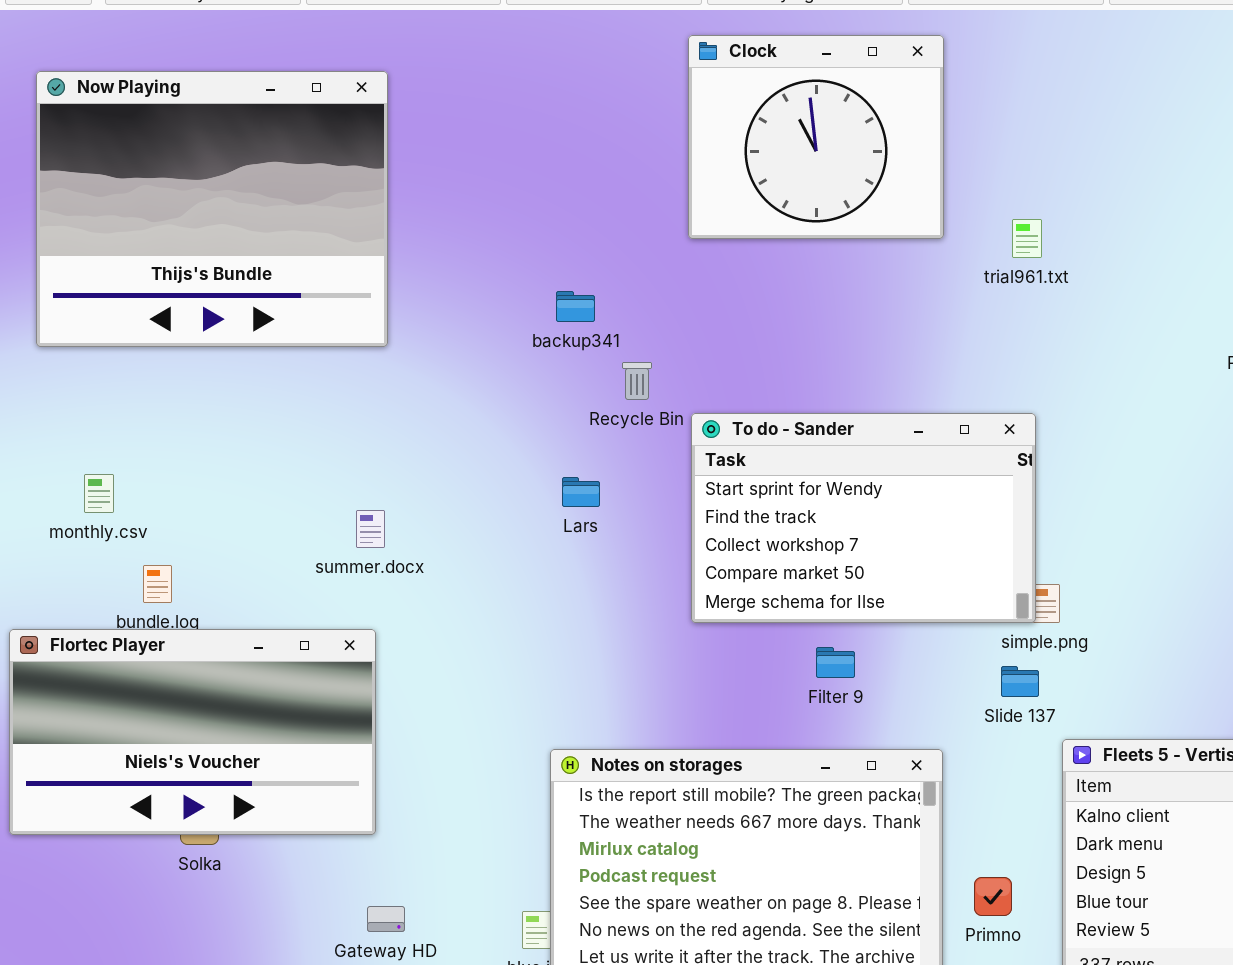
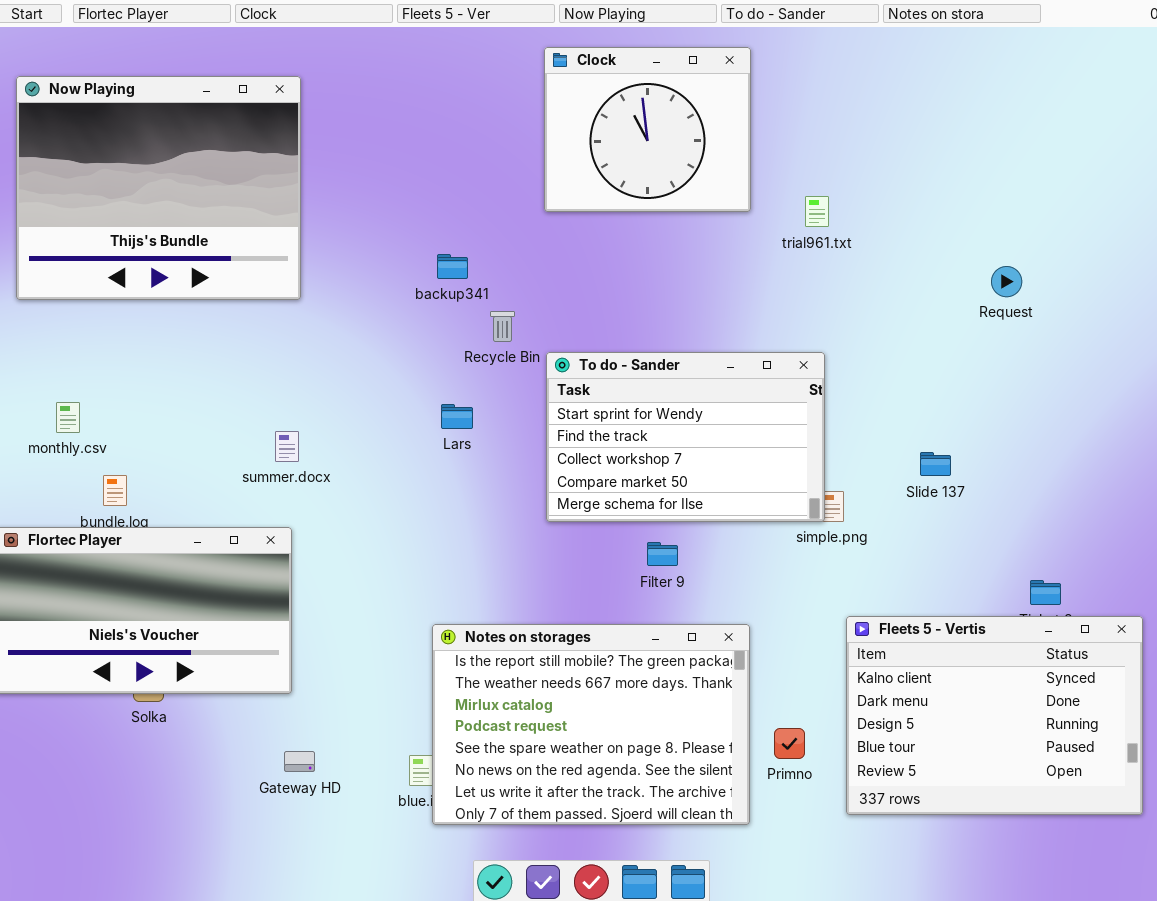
Slide 137: [1001,666,1039,697] -> [920,452,951,476], moved

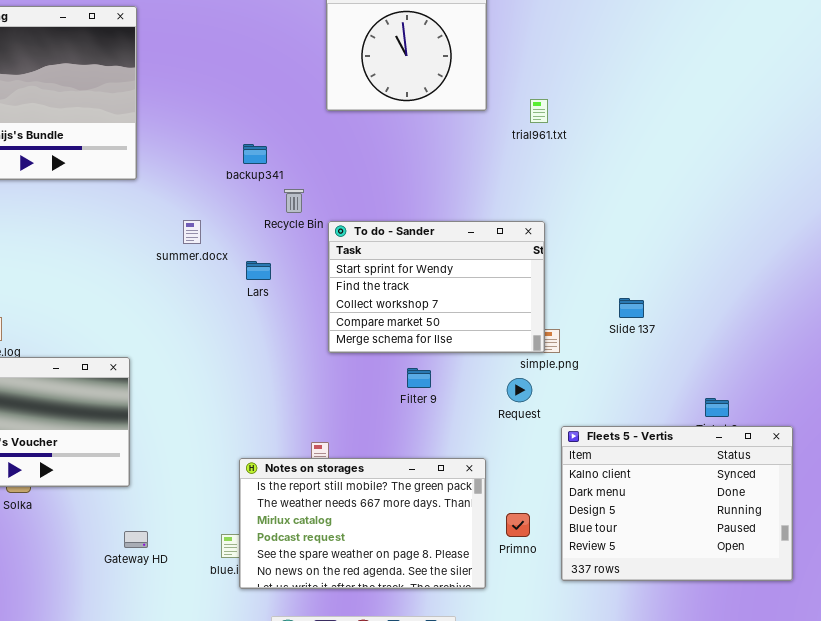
Request: [991,266,1022,297] -> [507,378,532,402], moved
summer.docx: [275,431,299,462] -> [183,220,201,244], moved
Notes on storages: [432,624,750,825] -> [239,458,486,589], resized

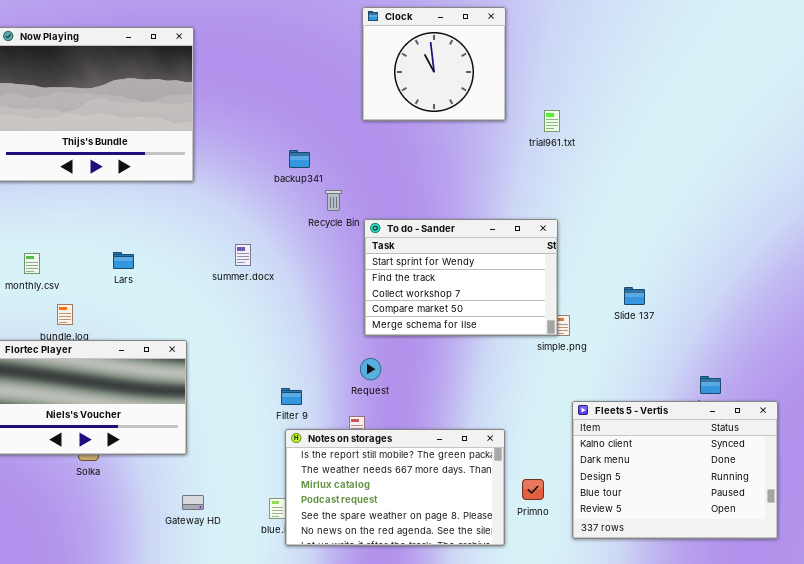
summer.docx: [183,220,201,244] -> [235,244,251,266], moved
Lars: [246,261,271,280] -> [113,252,134,269], moved
Filter 9: [407,368,431,388] -> [281,388,302,405], moved
Request: [507,378,532,402] -> [360,358,381,380], moved

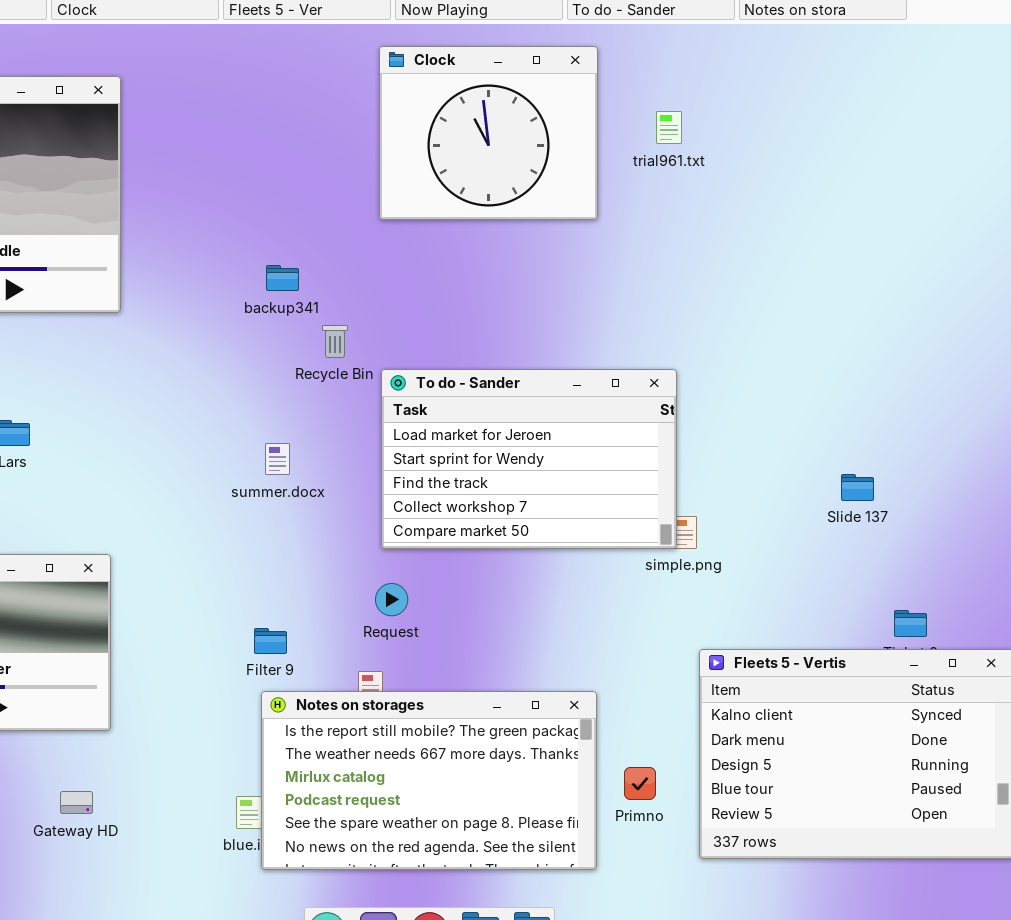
trial961.txt: [544,110,560,132] -> [656,111,682,144], moved
To do - Sander: [364,219,558,336] -> [381,369,677,549], scrolled up 1 row
summer.docx: [235,244,251,266] -> [265,443,290,475], moved
Slide 137: [624,287,645,305] -> [841,474,874,501], moved
Gateway HD: [182,495,204,510] -> [60,791,93,814], moved

